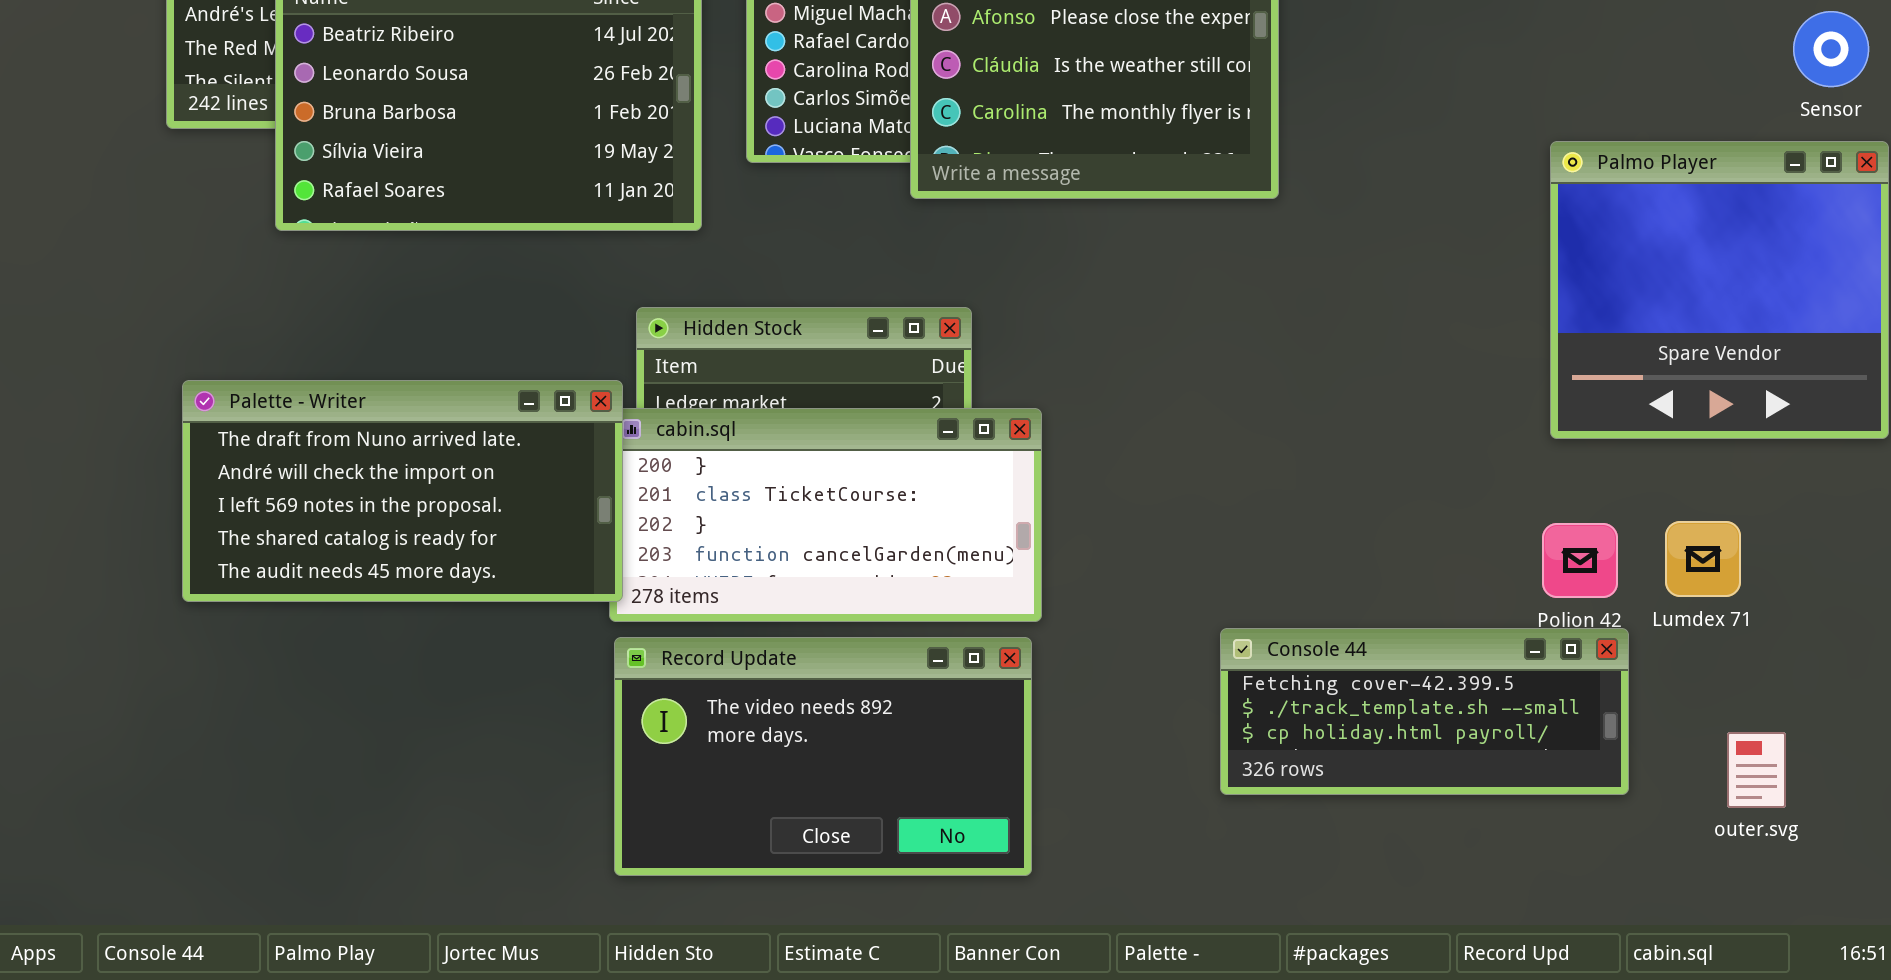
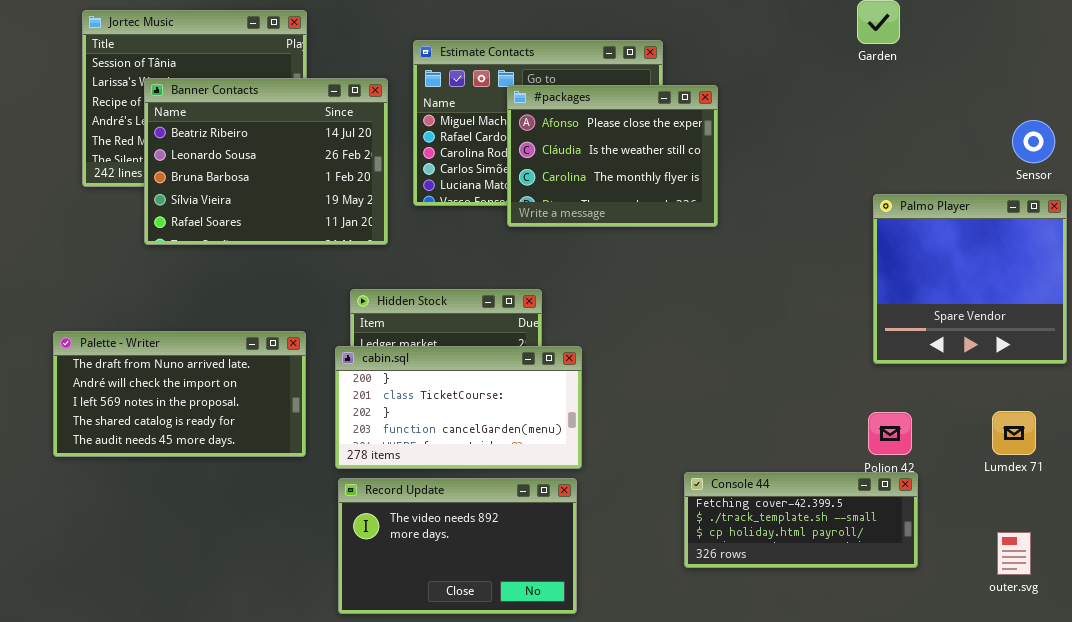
Palette - Writer: [182,380,623,602] -> [53,331,306,457], moved
Lumdex 71: [1665,521,1741,597] -> [992,411,1036,455], moved
outer.svg: [1727,732,1786,808] -> [997,532,1031,575], moved

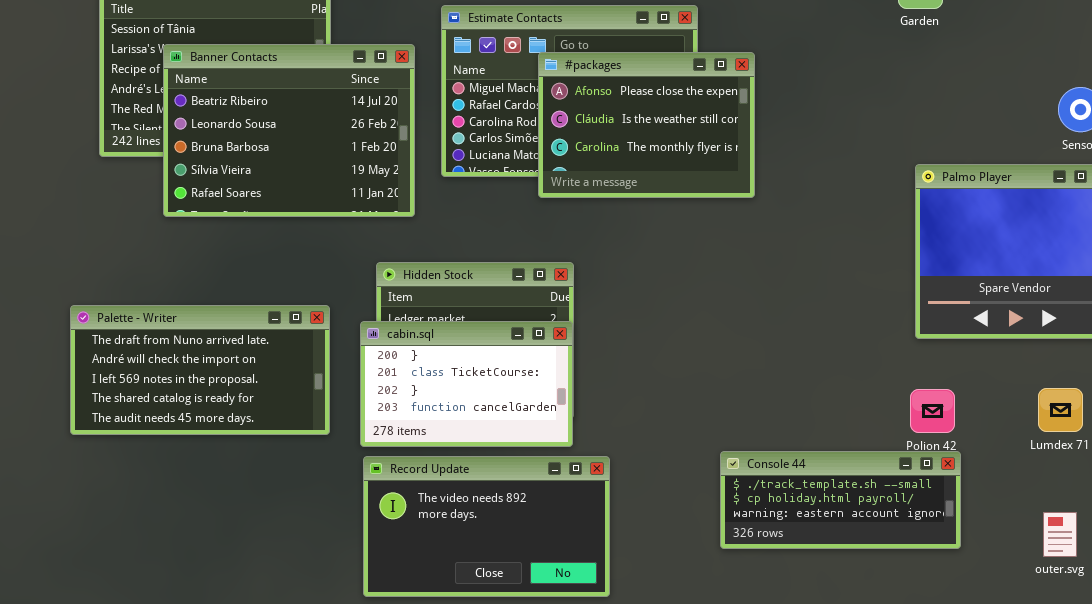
cabin.sql: [335,346,582,469] -> [360,321,573,447], resized
Console 44: [684,472,918,568] -> [720,451,961,549], scrolled down 1 row

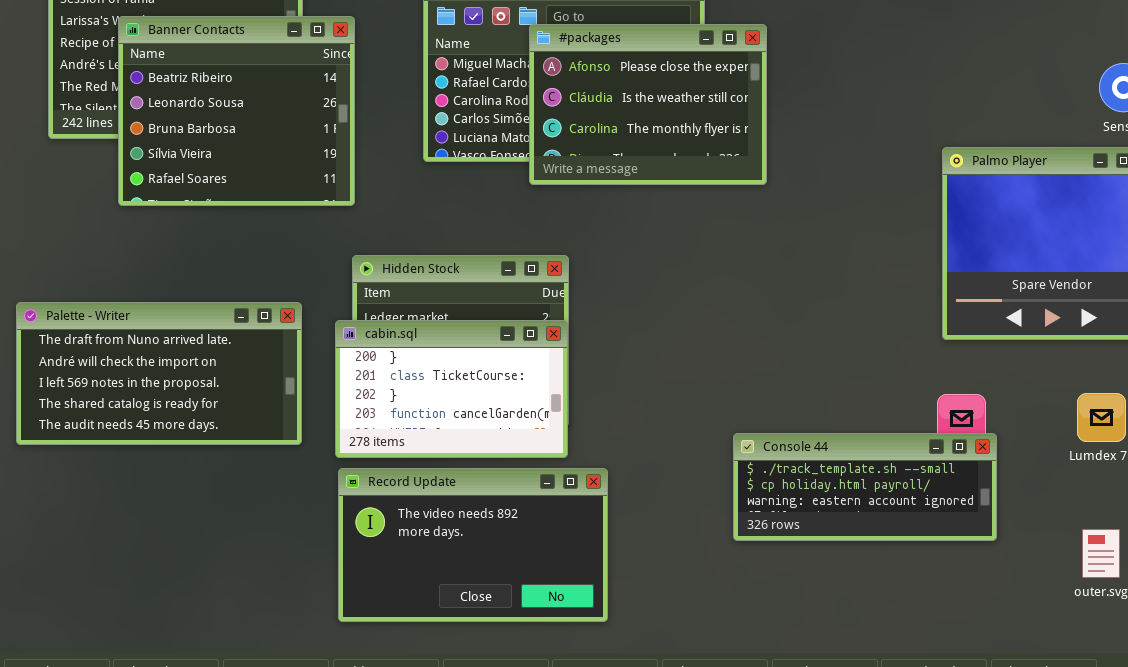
Banner Contacts: [163,44,415,217] -> [118,16,355,206], resized
Console 44: [720,451,961,549] -> [733,433,997,541], moved

